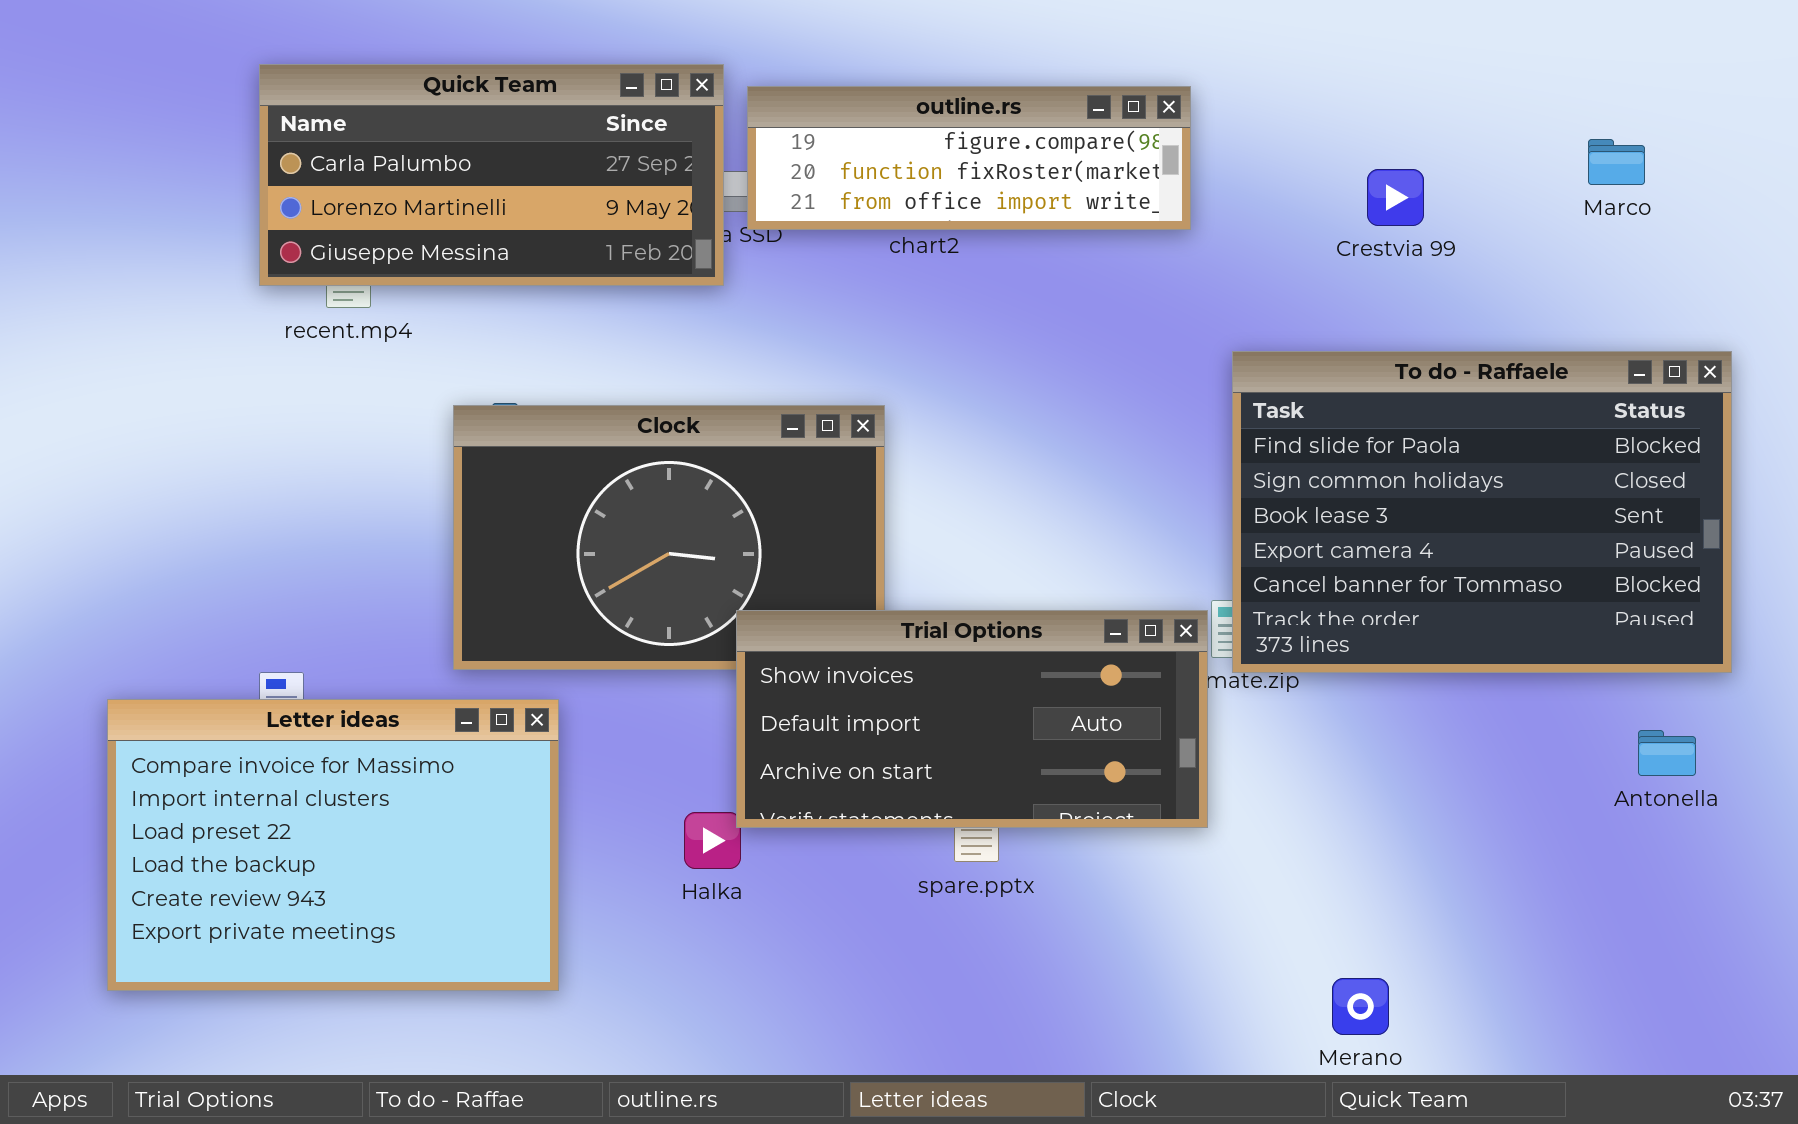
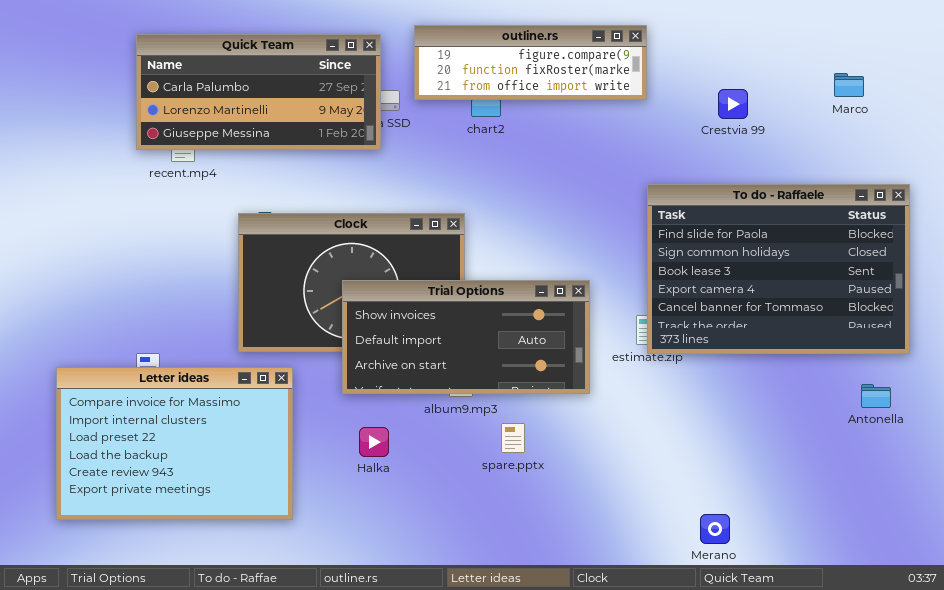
outline.rs: [747,86,1191,230] -> [414,25,647,100], moved
Trial Options: [736,610,1208,828] -> [342,280,590,394], moved

